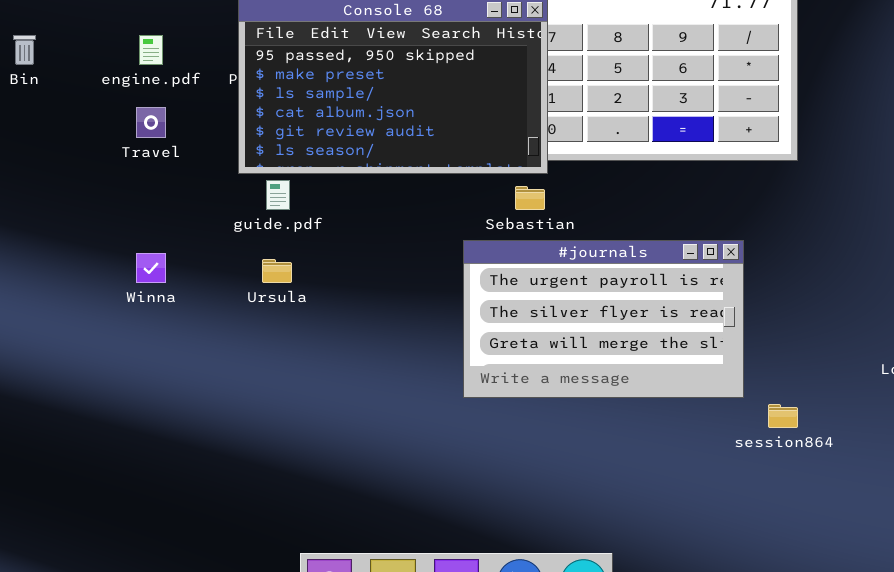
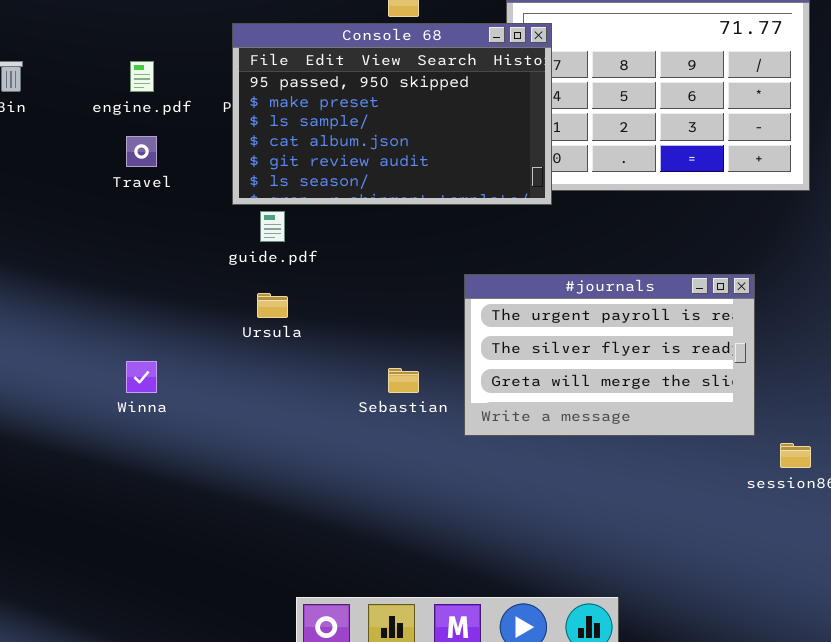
Sebastian: [515,186,545,210] -> [388,368,419,393], moved
Winna: [136,253,166,283] -> [126,361,157,393], moved

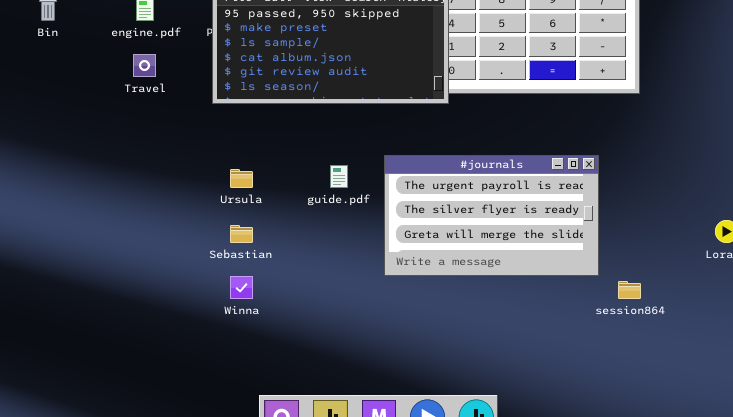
guide.pdf: [260,211,285,242] -> [330,165,348,188], moved
Winna: [126,361,157,393] -> [230,276,253,299], moved
Sebastian: [388,368,419,393] -> [230,225,253,243], moved

